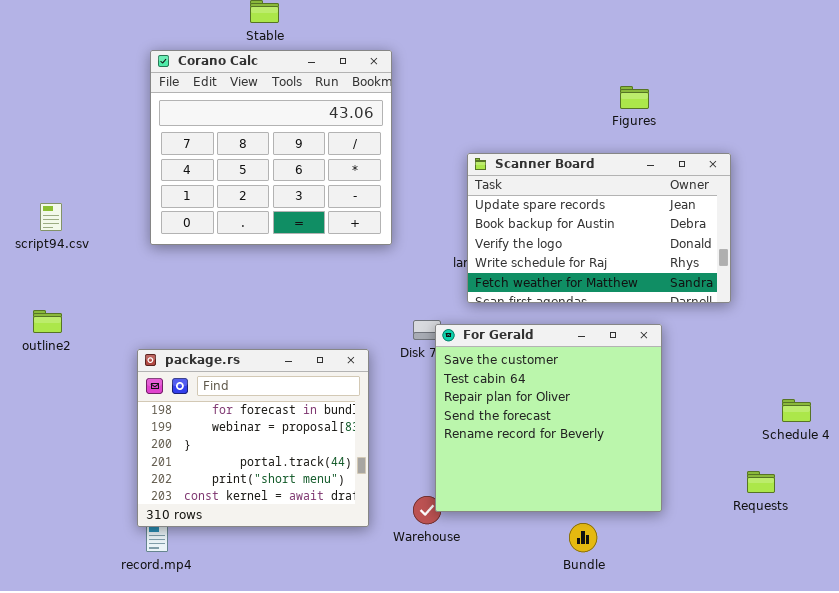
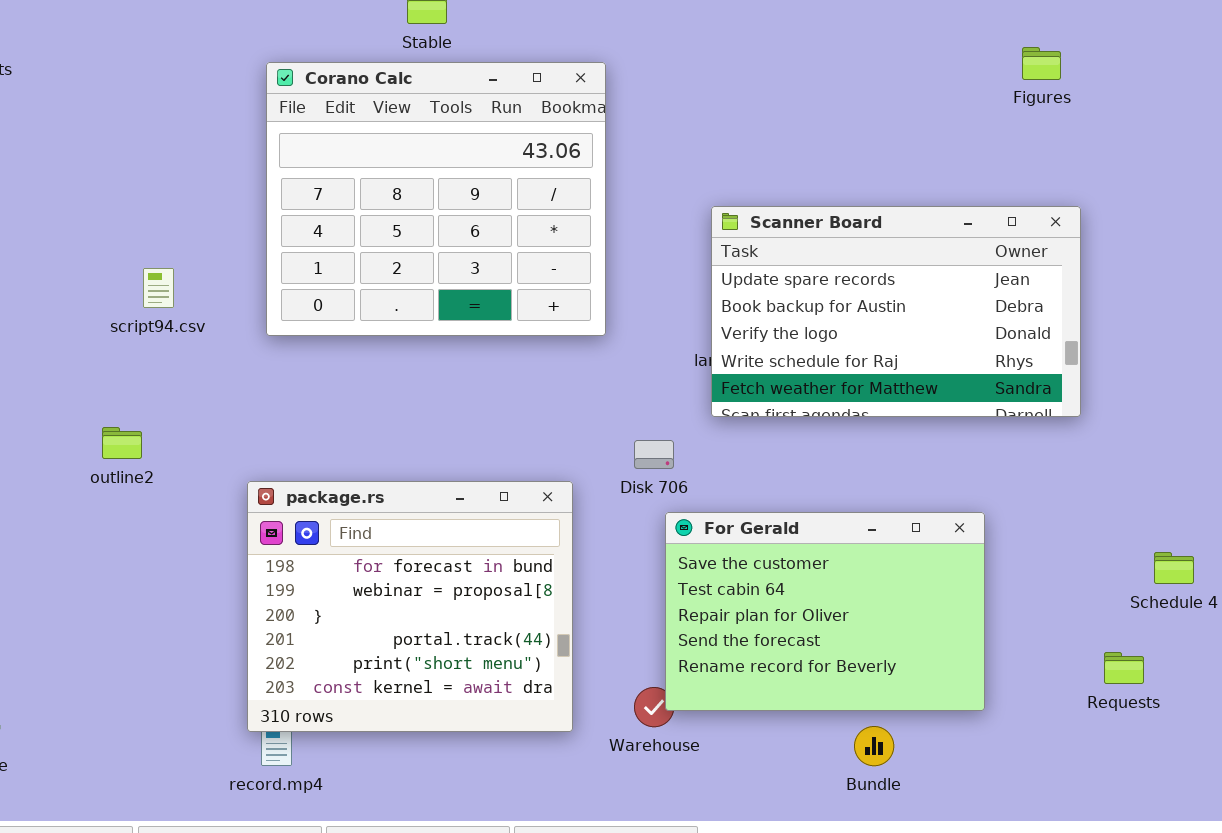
Figures: [620,86,649,109] -> [1022,47,1061,80], moved
script94.csv: [40,203,62,231] -> [143,268,174,308], moved
For Gerald: [435,324,662,512] -> [665,512,985,711], resized

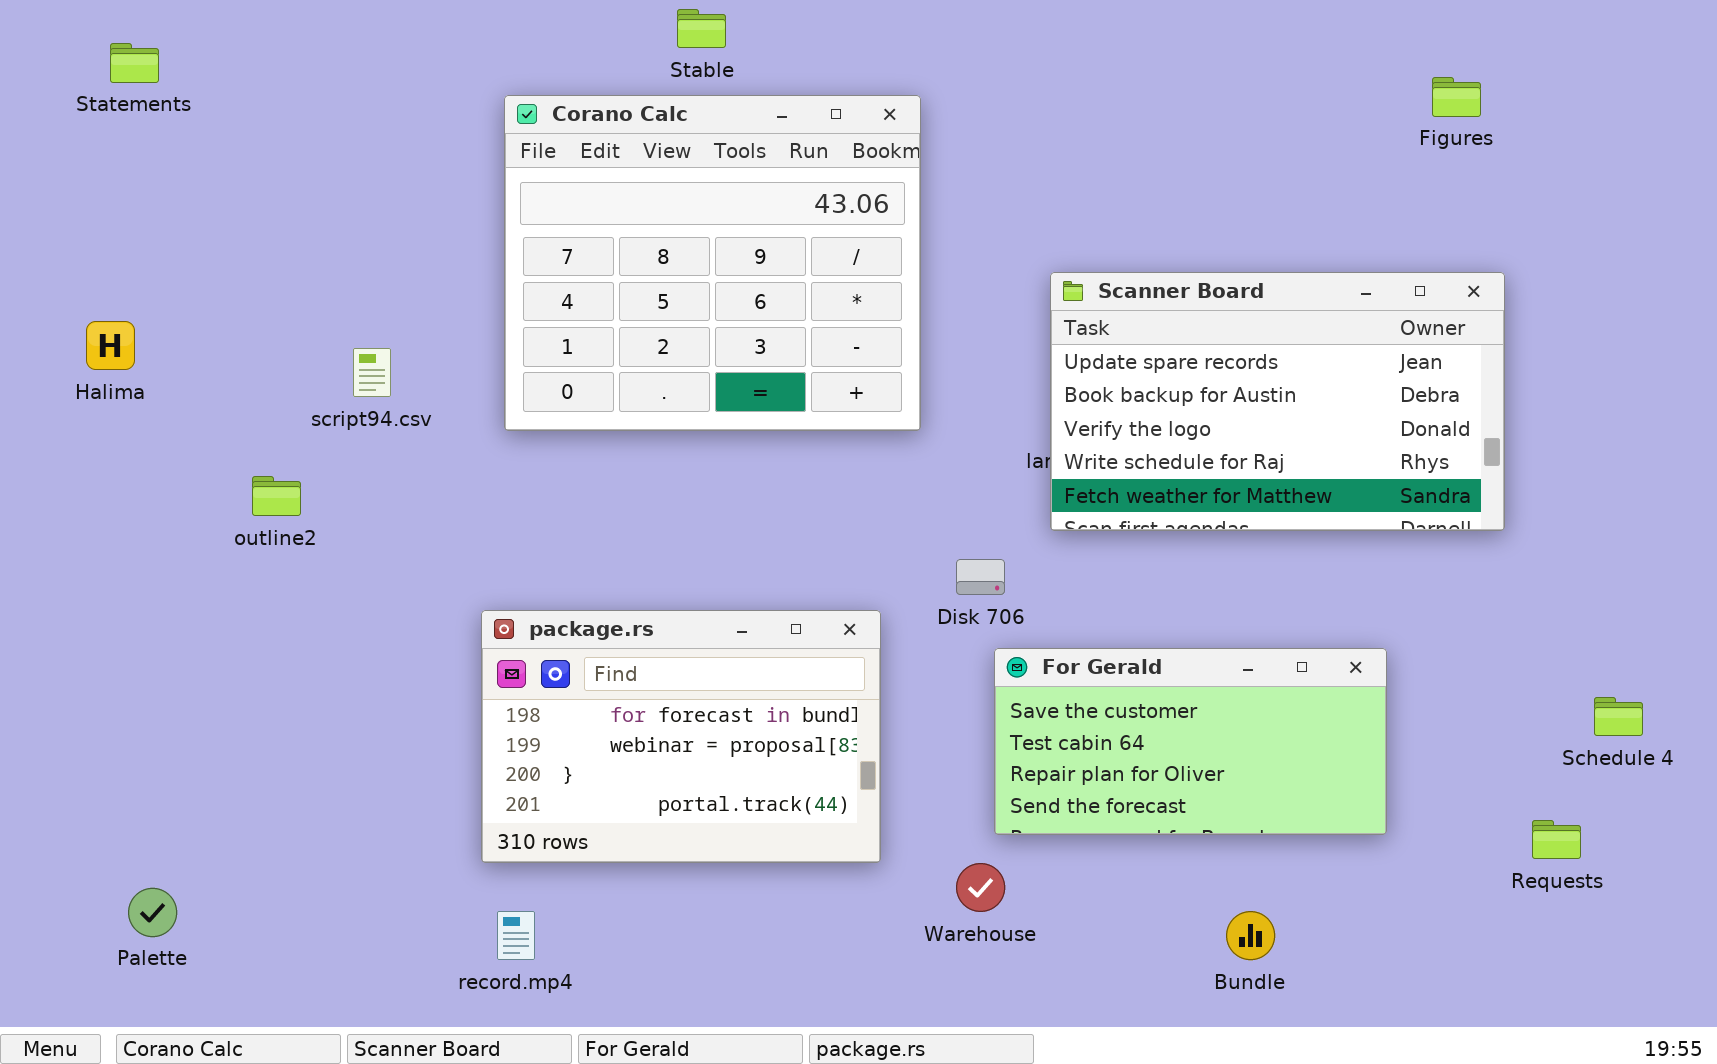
outline2: [102,427,142,459] -> [252,476,301,516], moved
package.rs: [247,481,573,732] -> [481,610,881,863], resized
For Gerald: [665,512,985,711] -> [994,648,1387,835], resized

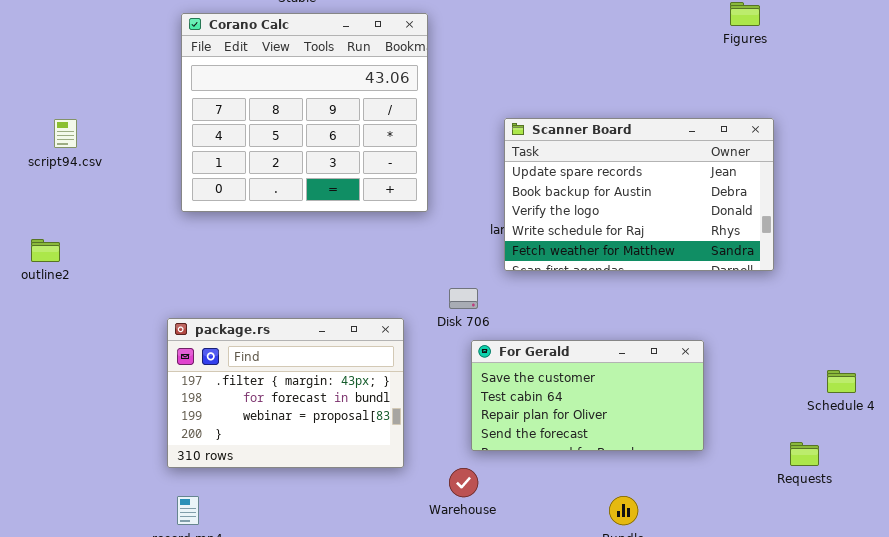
script94.csv: [353,348,391,397] -> [54,119,77,148], moved
package.rs: [481,610,881,863] -> [167,318,404,468], scrolled up 1 row

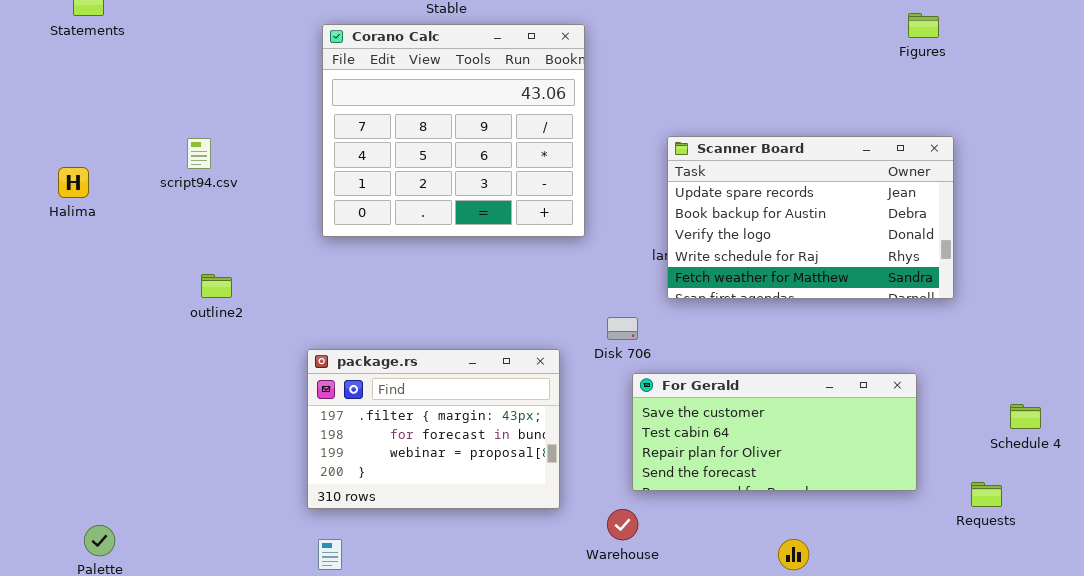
outline2: [31,239,60,262] -> [201,274,232,298], moved
For Gerald: [471,340,704,451] -> [632,373,917,491], resized

